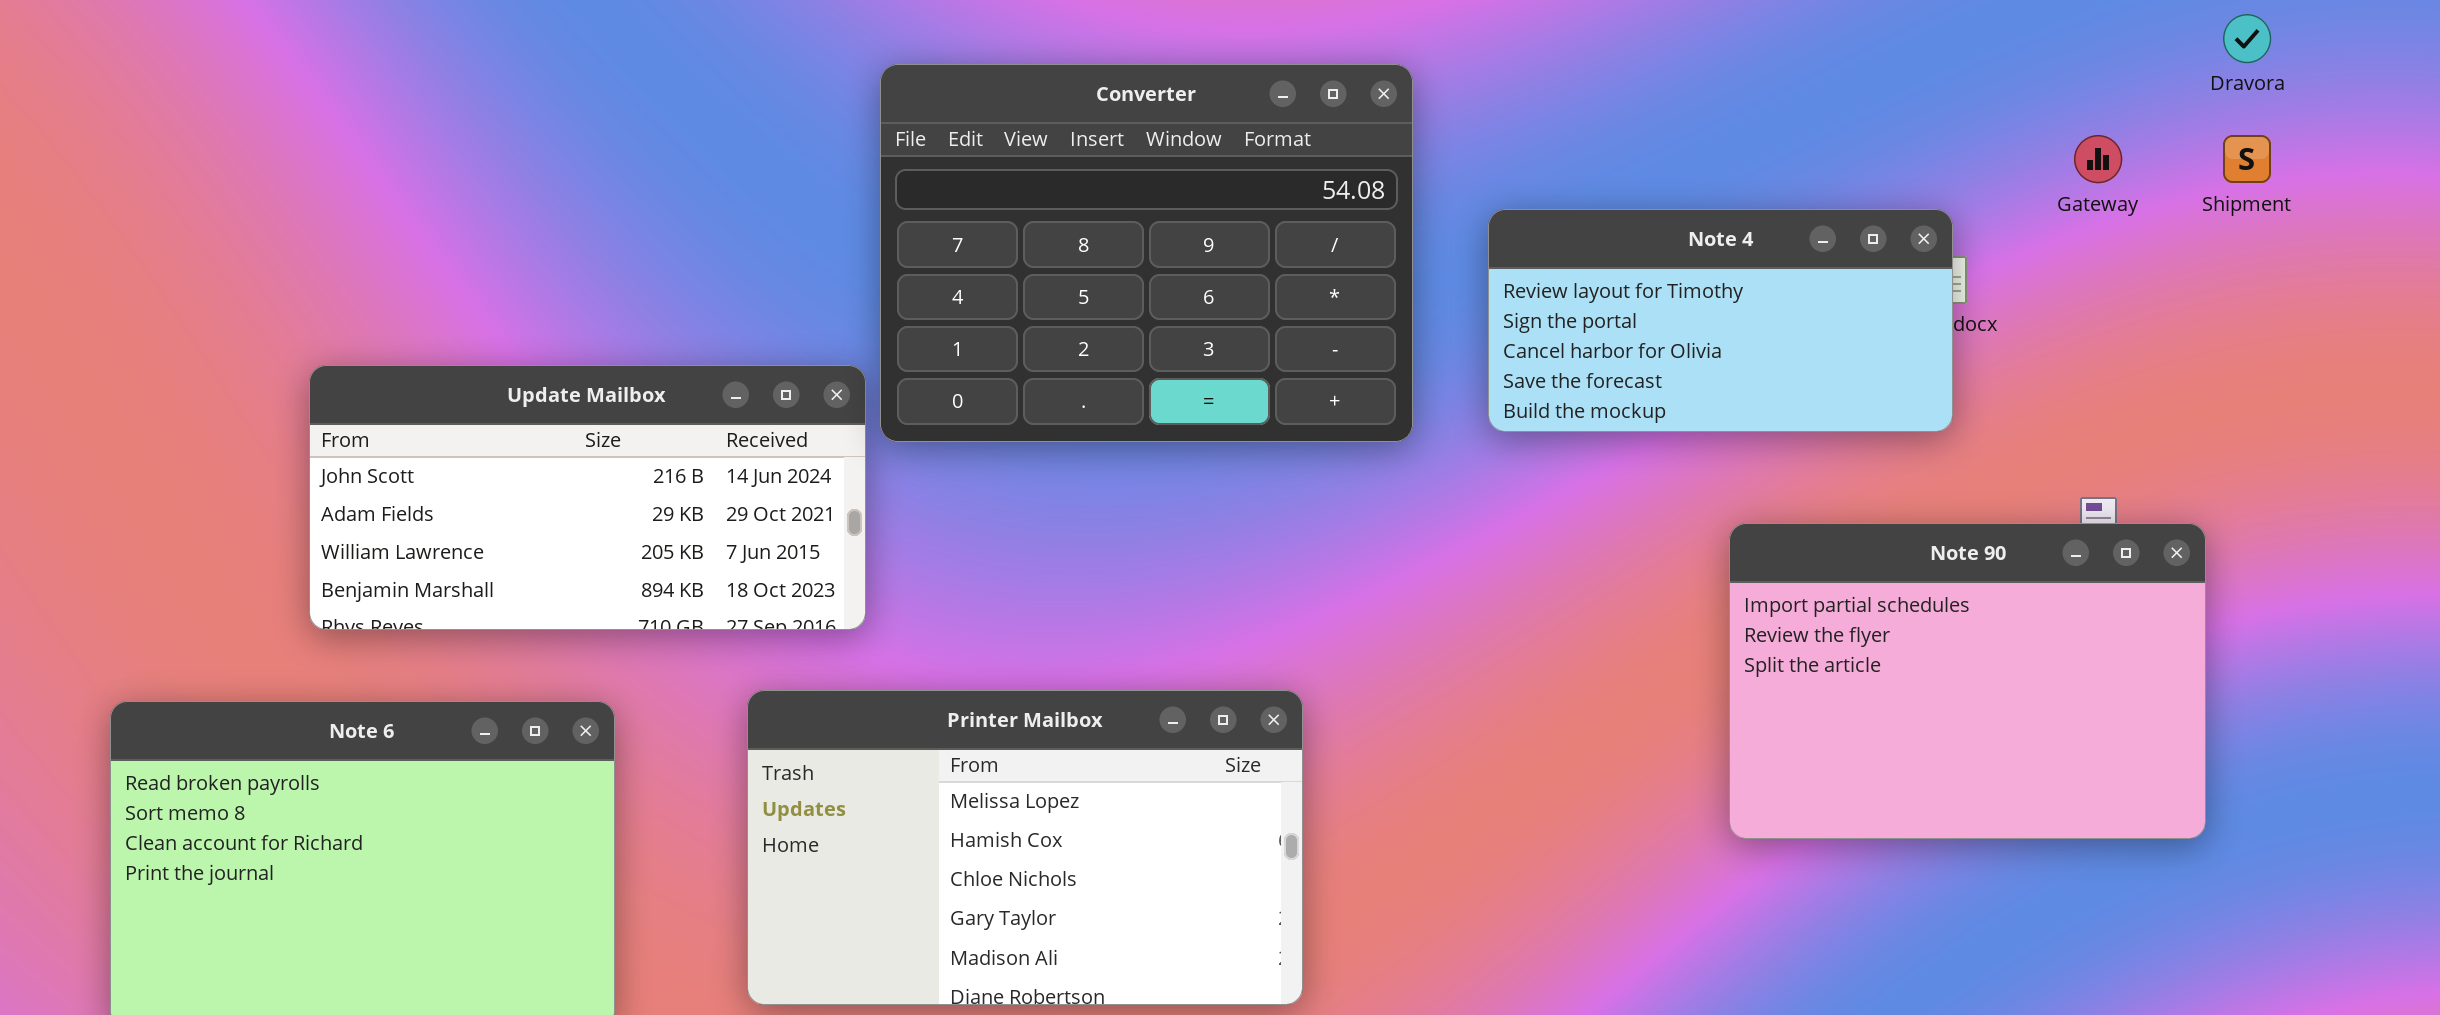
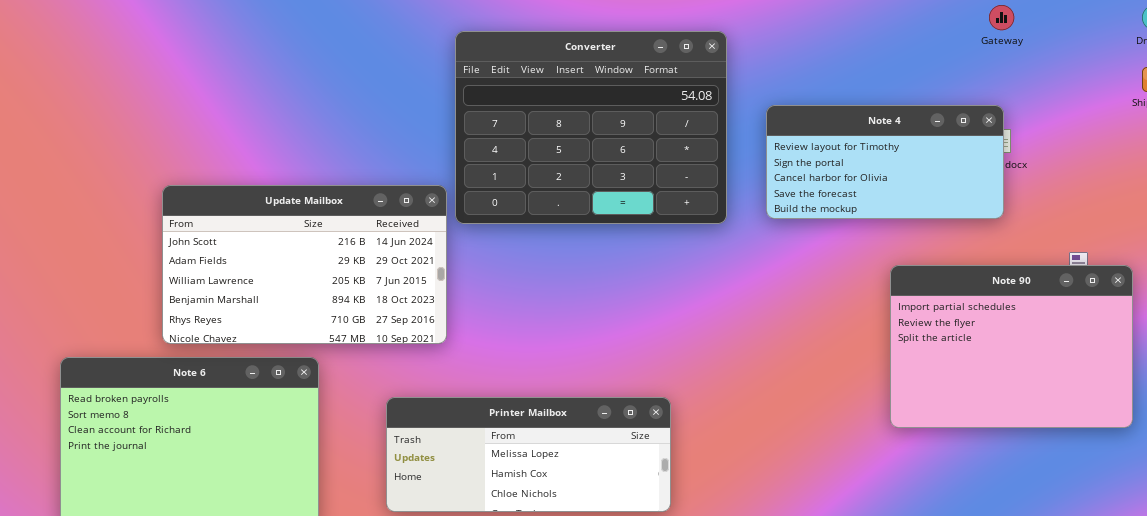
Gateway: [2074,135,2122,183] -> [989,5,1014,30], moved
Update Mailbox: [309,365,866,630] -> [162,185,447,344], resized
Printer Mailbox: [747,690,1303,1005] -> [386,397,671,512], resized

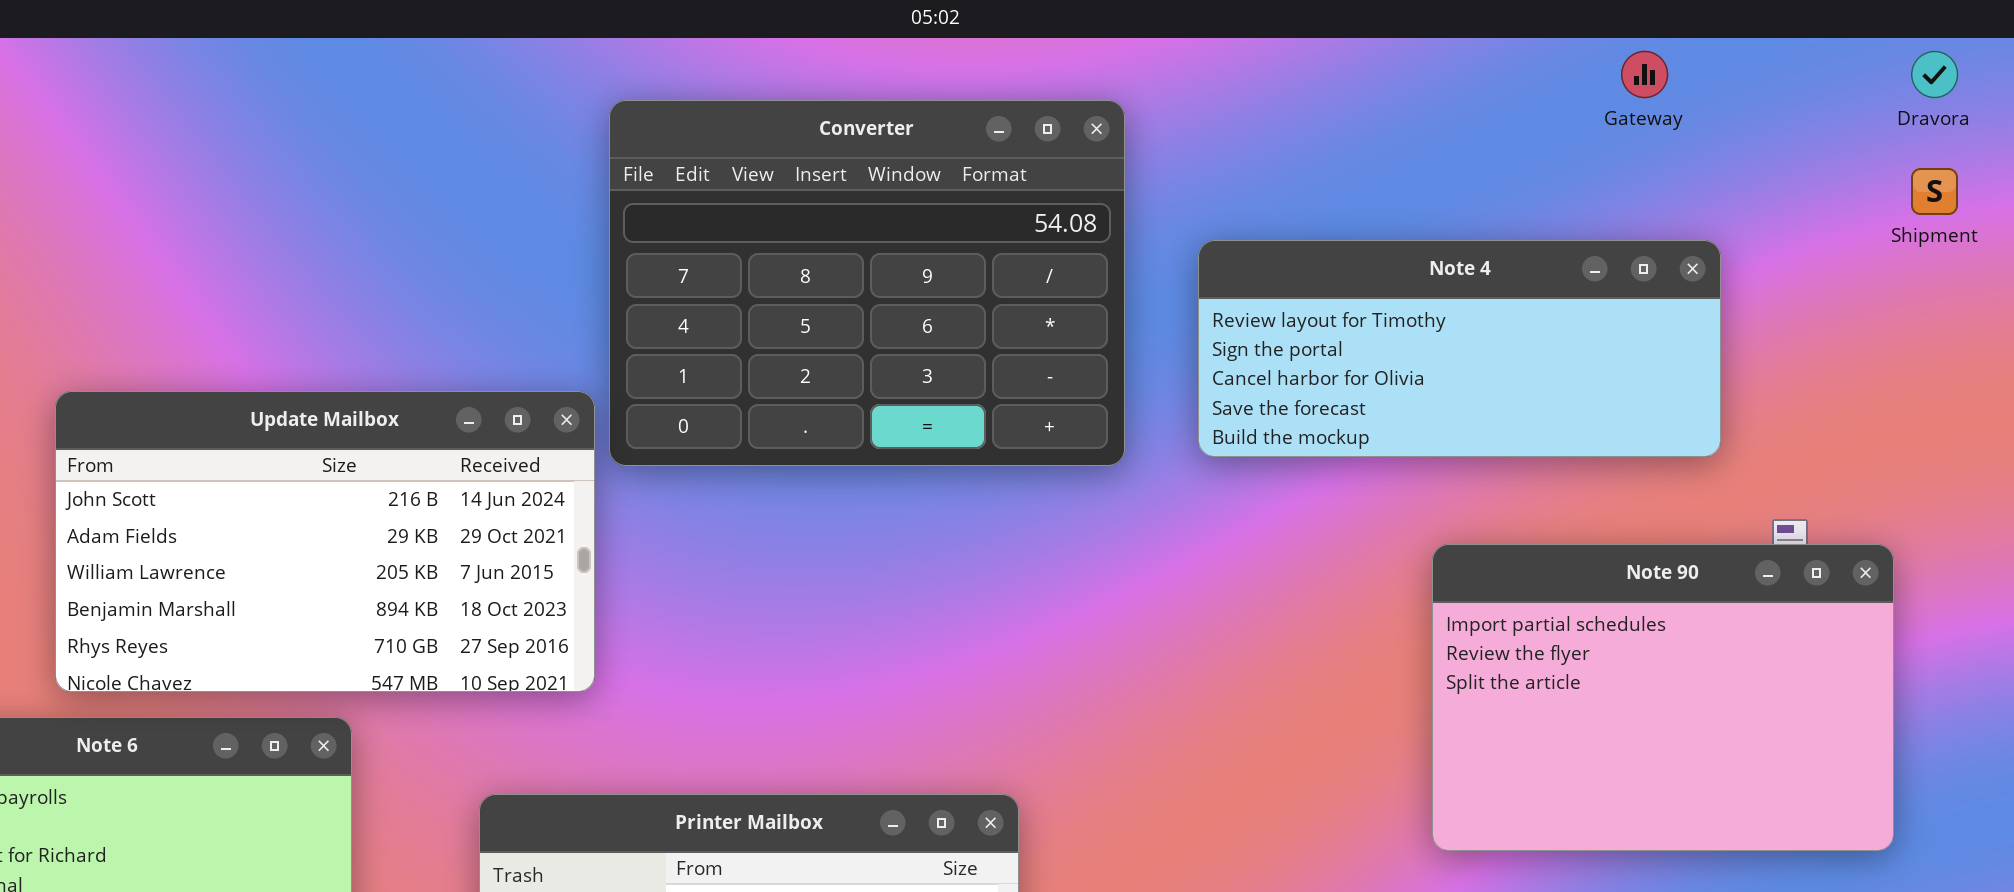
Note 4: [766,105,1004,219] -> [1198,240,1721,457], resized

